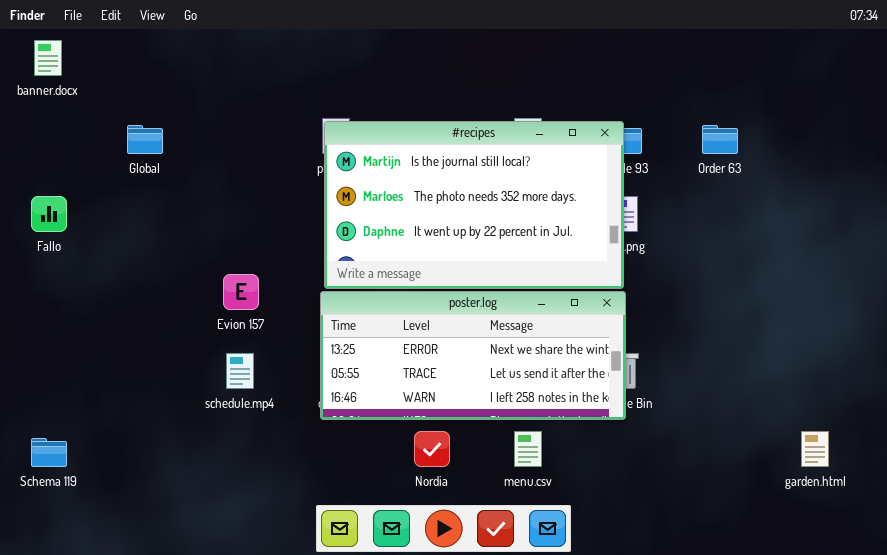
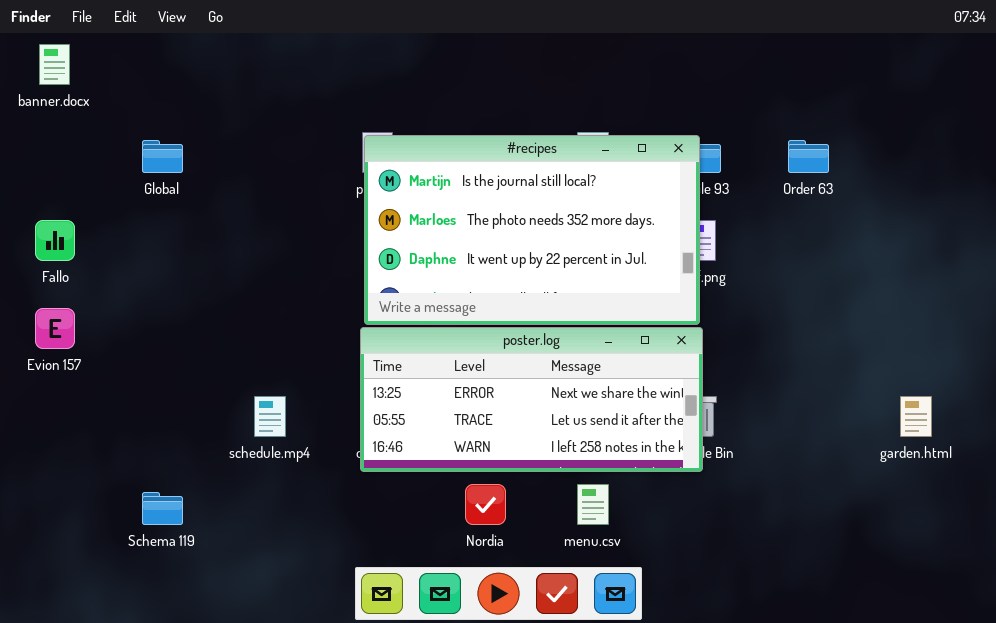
Evion 157: [223,274,259,310] -> [35,308,75,349], moved
garden.html: [801,431,829,467] -> [900,396,932,437], moved
Schema 119: [31,438,67,467] -> [142,492,183,525], moved

